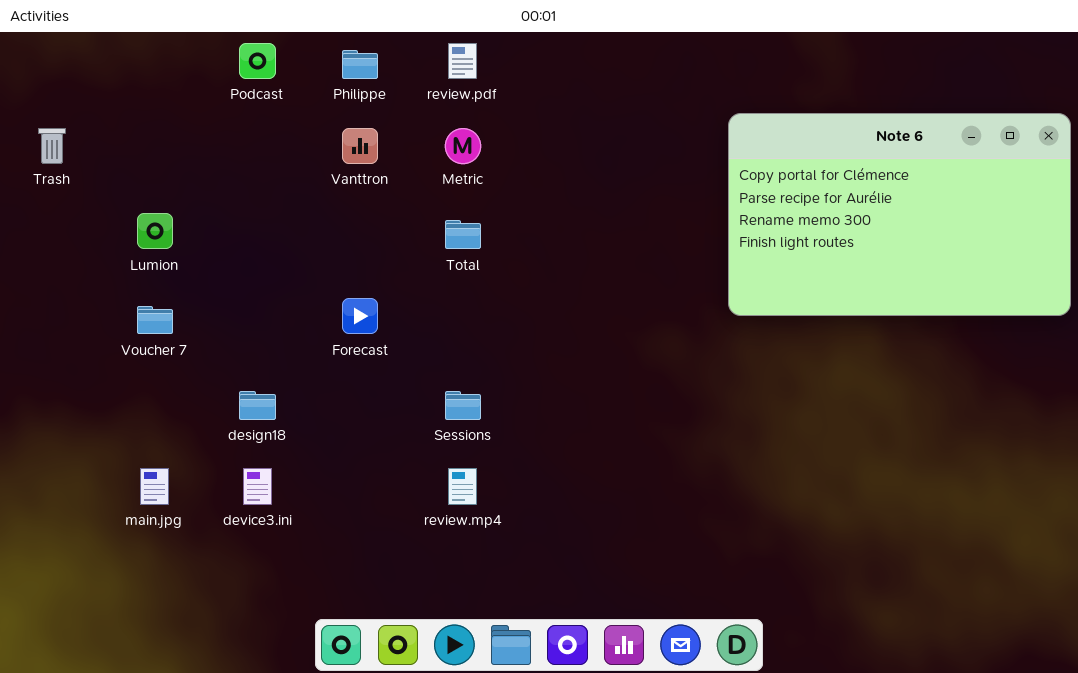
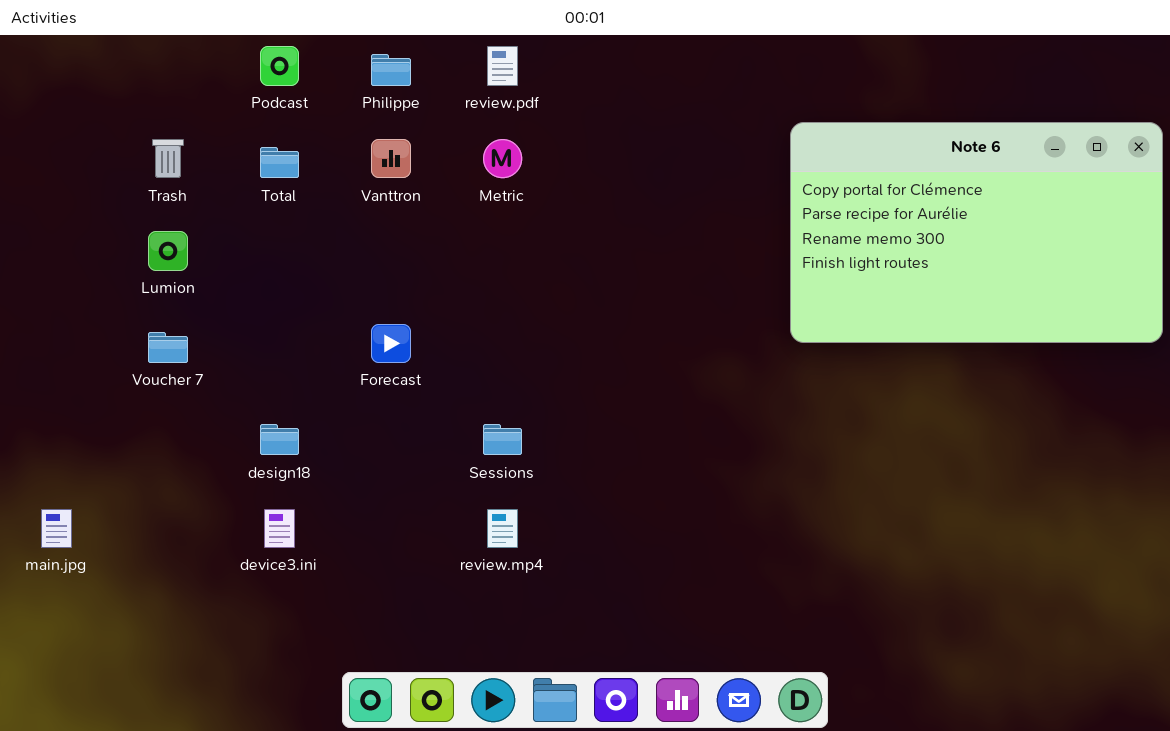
Trash: [38,128,66,164] -> [152,139,184,178], moved
Total: [445,220,481,249] -> [260,147,299,178], moved
main.jpg: [140,468,169,505] -> [41,509,72,548], moved

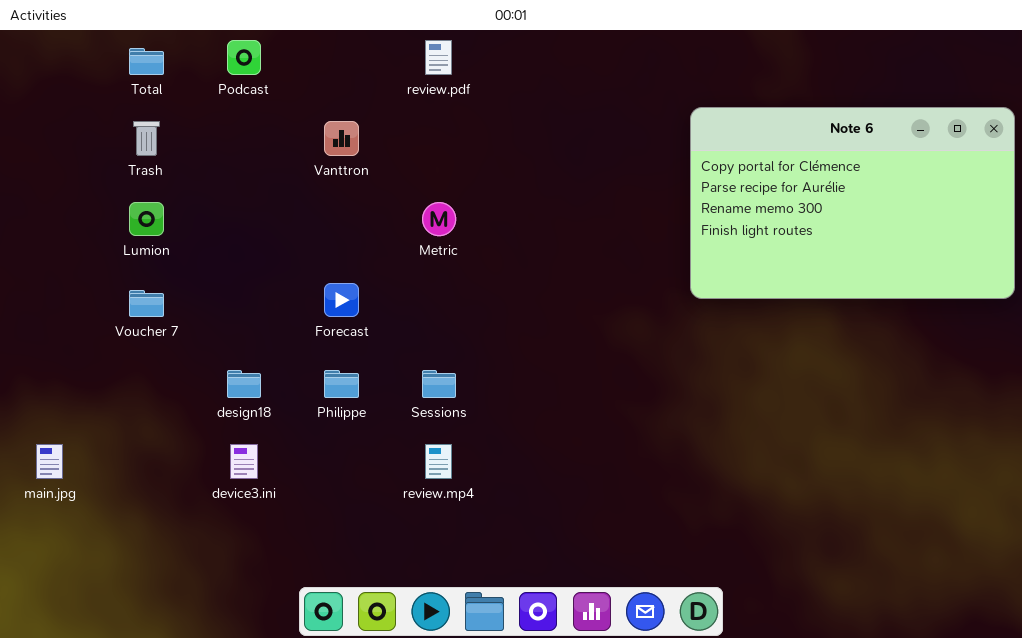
Philippe: [371,54,411,86] -> [324,370,359,398], moved
Metric: [483,139,522,178] -> [422,202,456,236], moved
Total: [260,147,299,178] -> [129,48,164,75], moved

